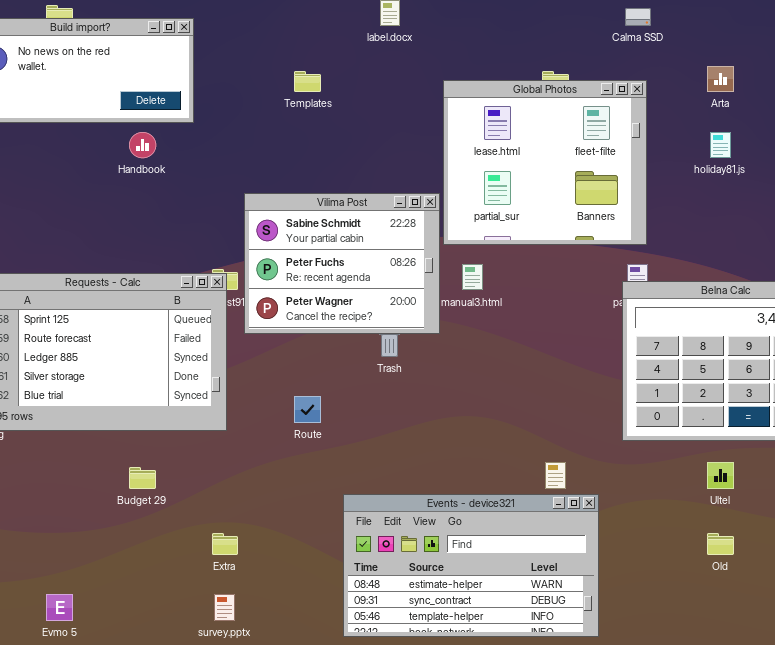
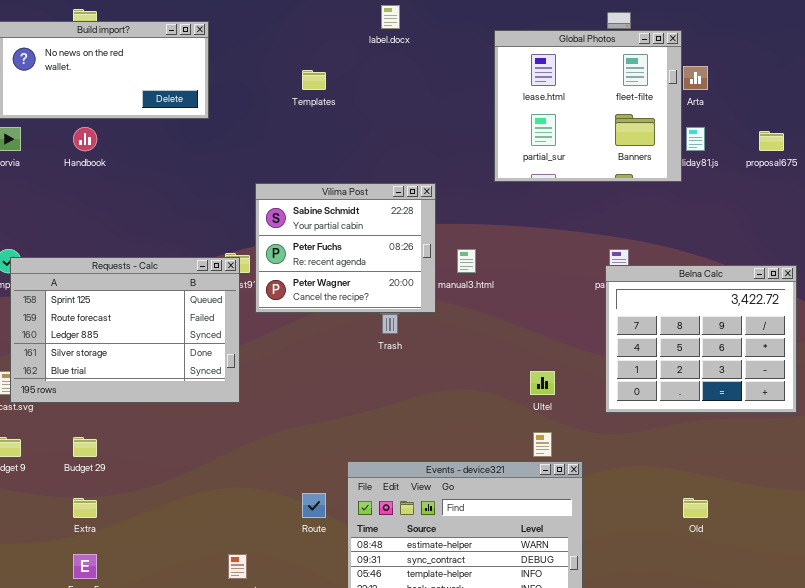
Global Photos: [443,80,647,245] -> [494,30,682,182], moved
Handbook: [129,132,156,158] -> [73,127,97,151], moved
Route: [294,396,321,423] -> [302,493,326,518], moved
Ultel: [707,462,734,489] -> [530,371,555,395], moved
Budget 29: [129,467,156,489] -> [73,437,97,457], moved
Extra: [212,533,238,555] -> [73,498,97,518], moved

